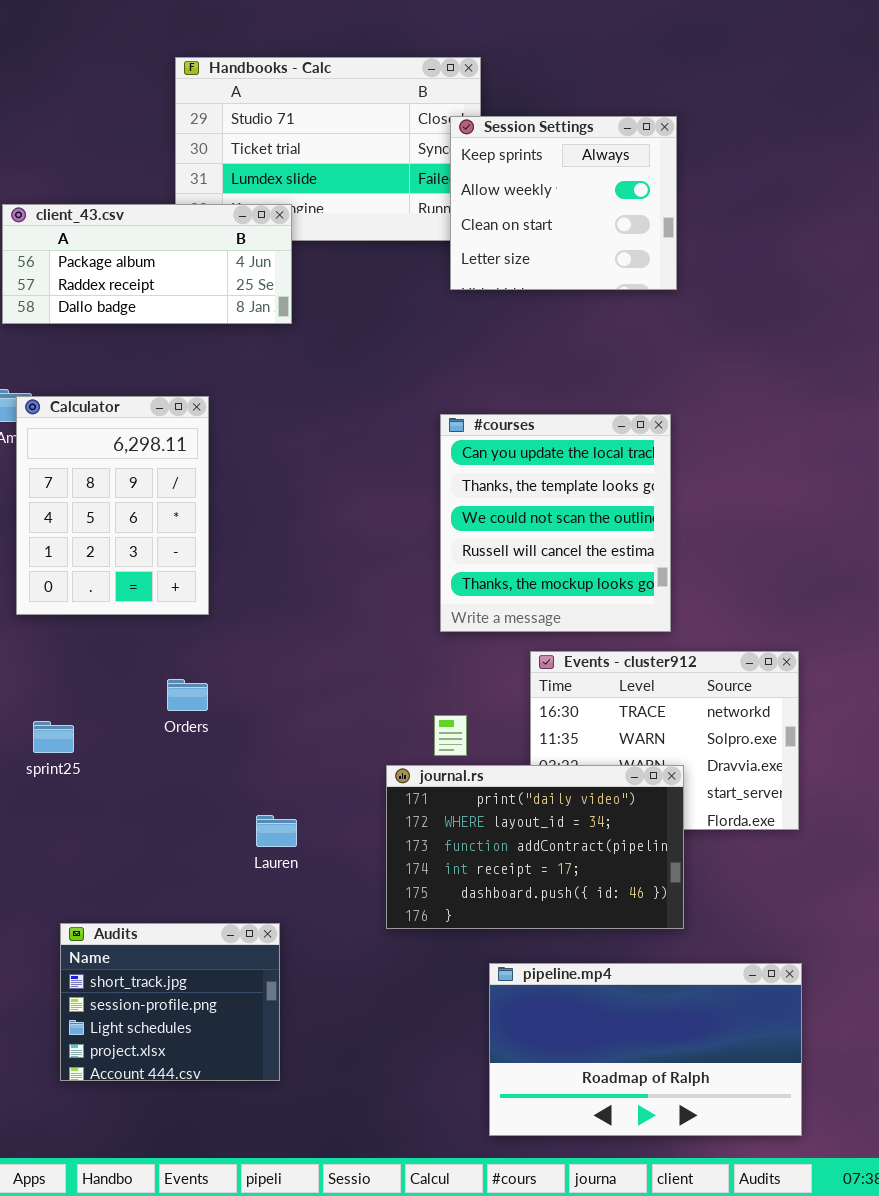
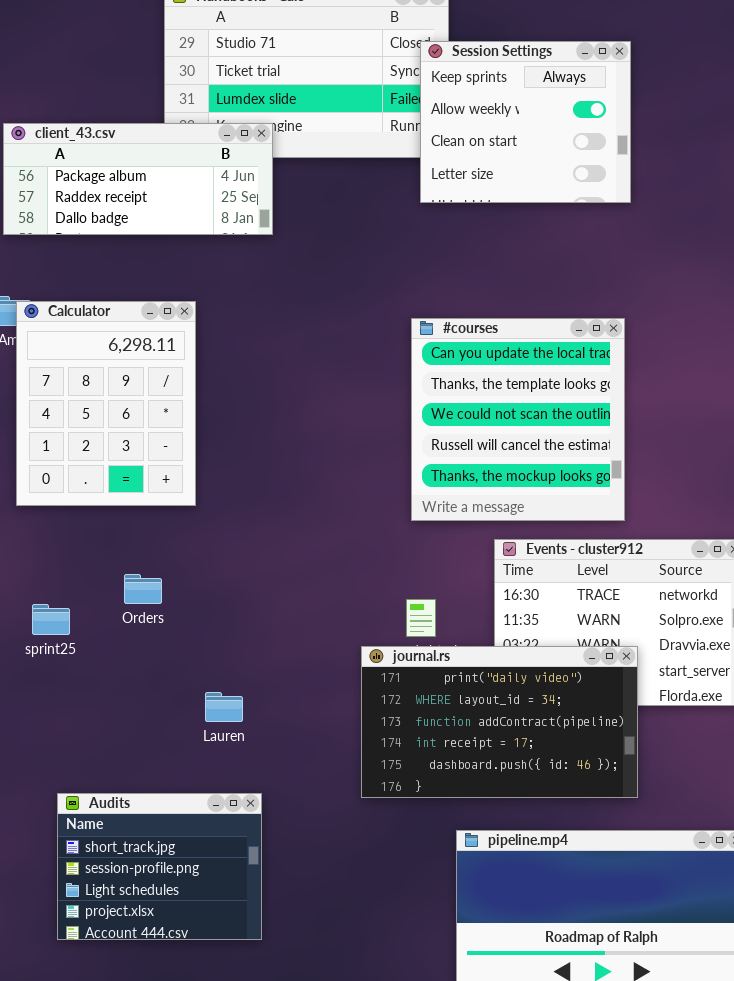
Orders: [167,679,208,711] -> [124,574,162,604], moved
Lauren: [256,815,297,847] -> [205,692,243,722], moved

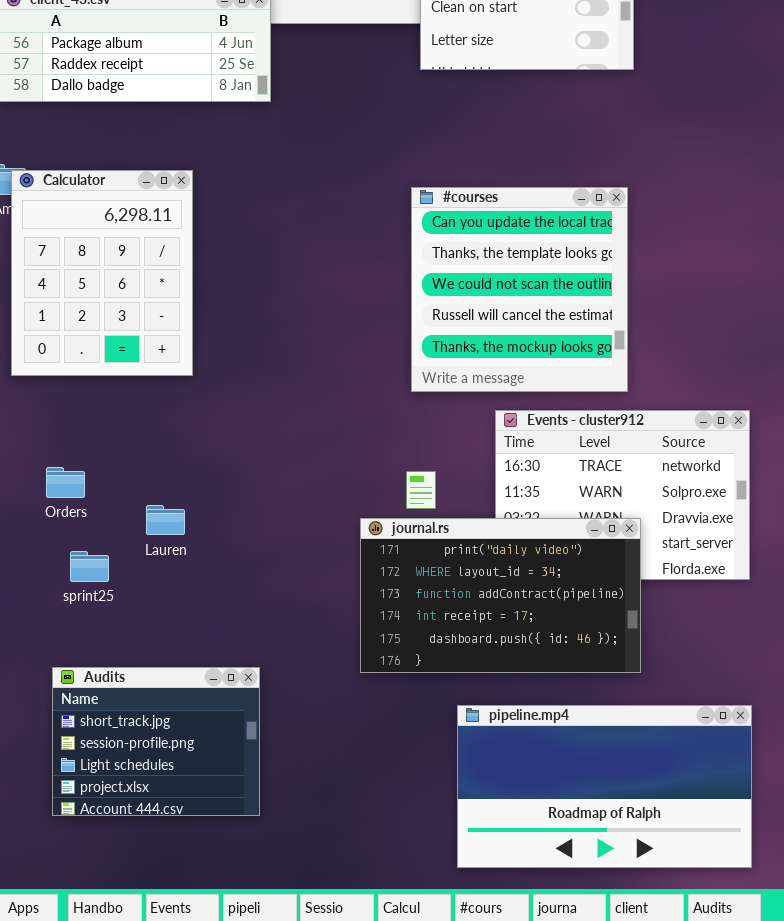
Orders: [124,574,162,604] -> [46,467,85,498], moved
sprint25: [32,604,70,635] -> [70,551,109,582], moved
Lauren: [205,692,243,722] -> [146,505,185,535], moved

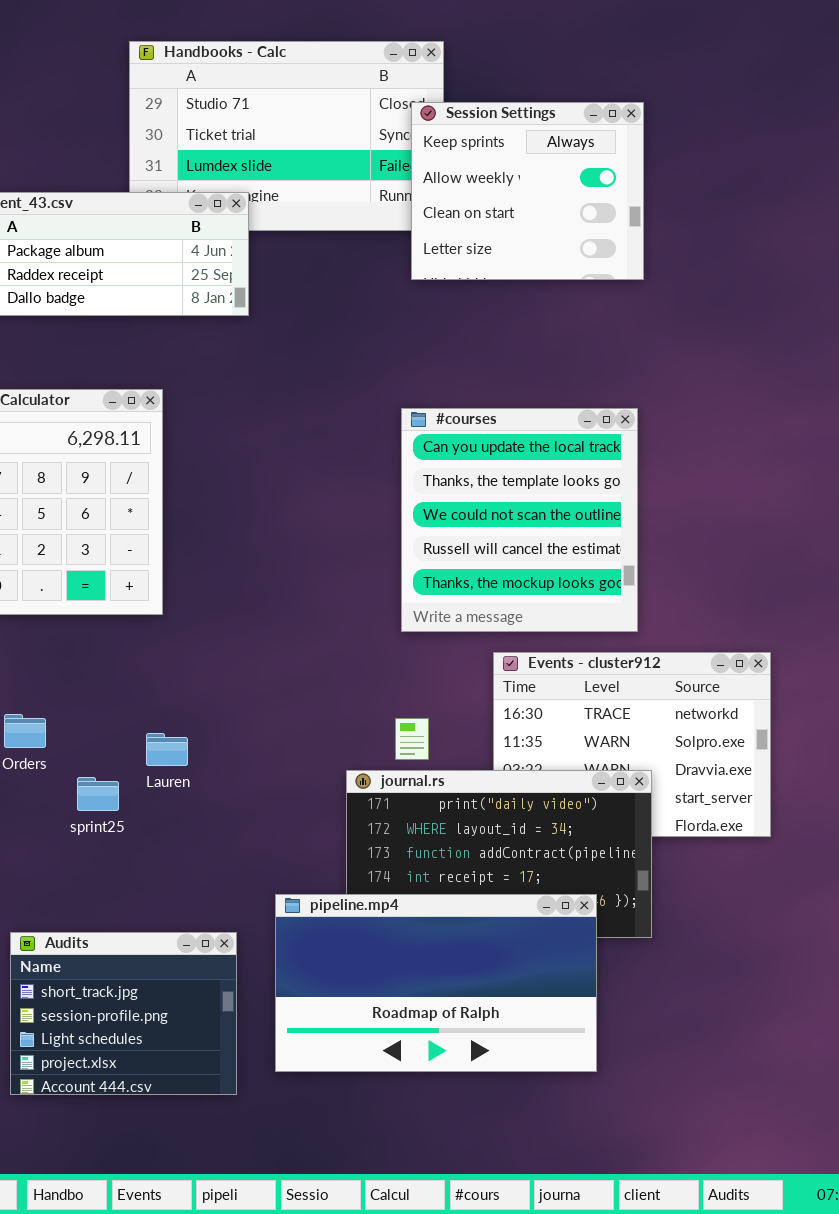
Lauren: [146,505,185,535] -> [146,733,188,766], moved
sprint25: [70,551,109,582] -> [77,777,119,811], moved
pipeline.mp4: [457,705,752,868] -> [275,894,597,1072], moved

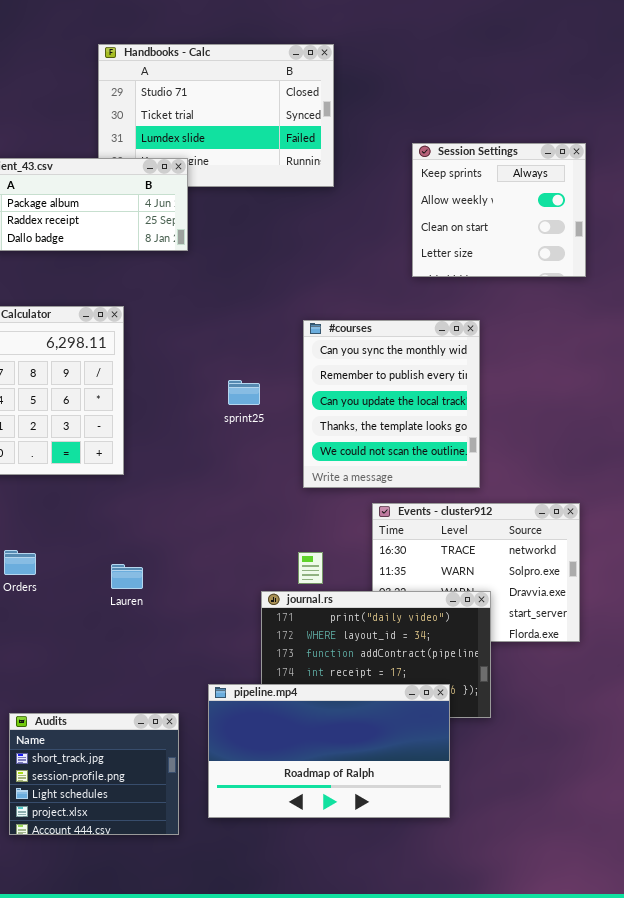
Session Settings: [411,102,644,280] -> [412,143,586,277], moved
#courses: [401,408,638,632] -> [303,320,480,488], scrolled up 2 rows
sprint25: [77,777,119,811] -> [228,380,260,405], moved

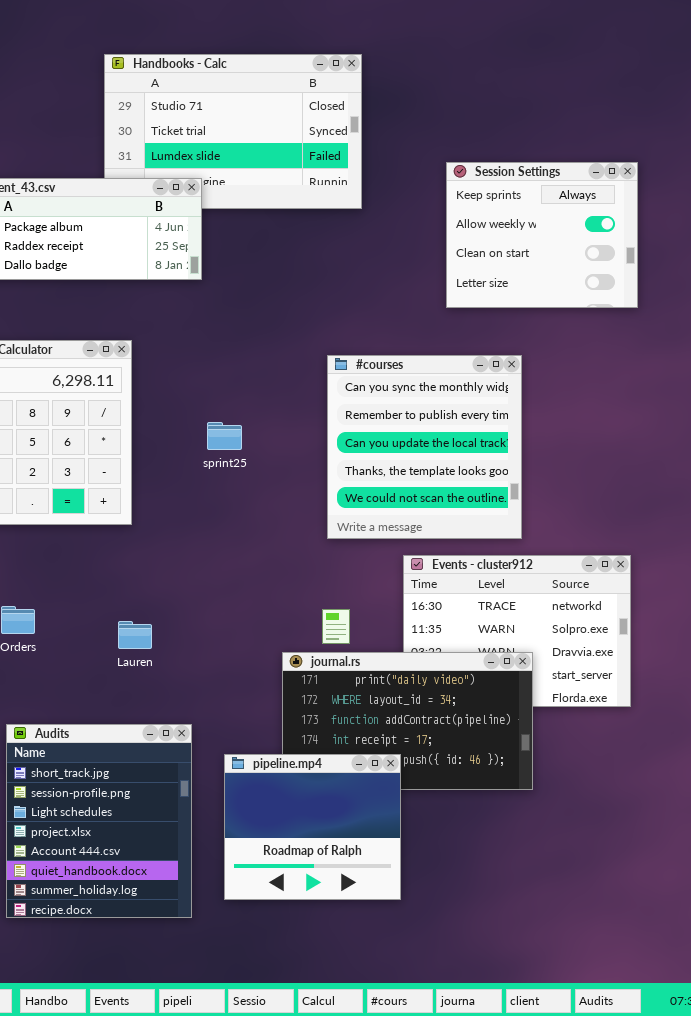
sprint25: [228,380,260,405] -> [207,422,242,450], moved
pipeline.mp4: [208,684,450,818] -> [224,754,401,900], resized
Audits: [9,713,179,835] -> [6,724,192,918], resized

